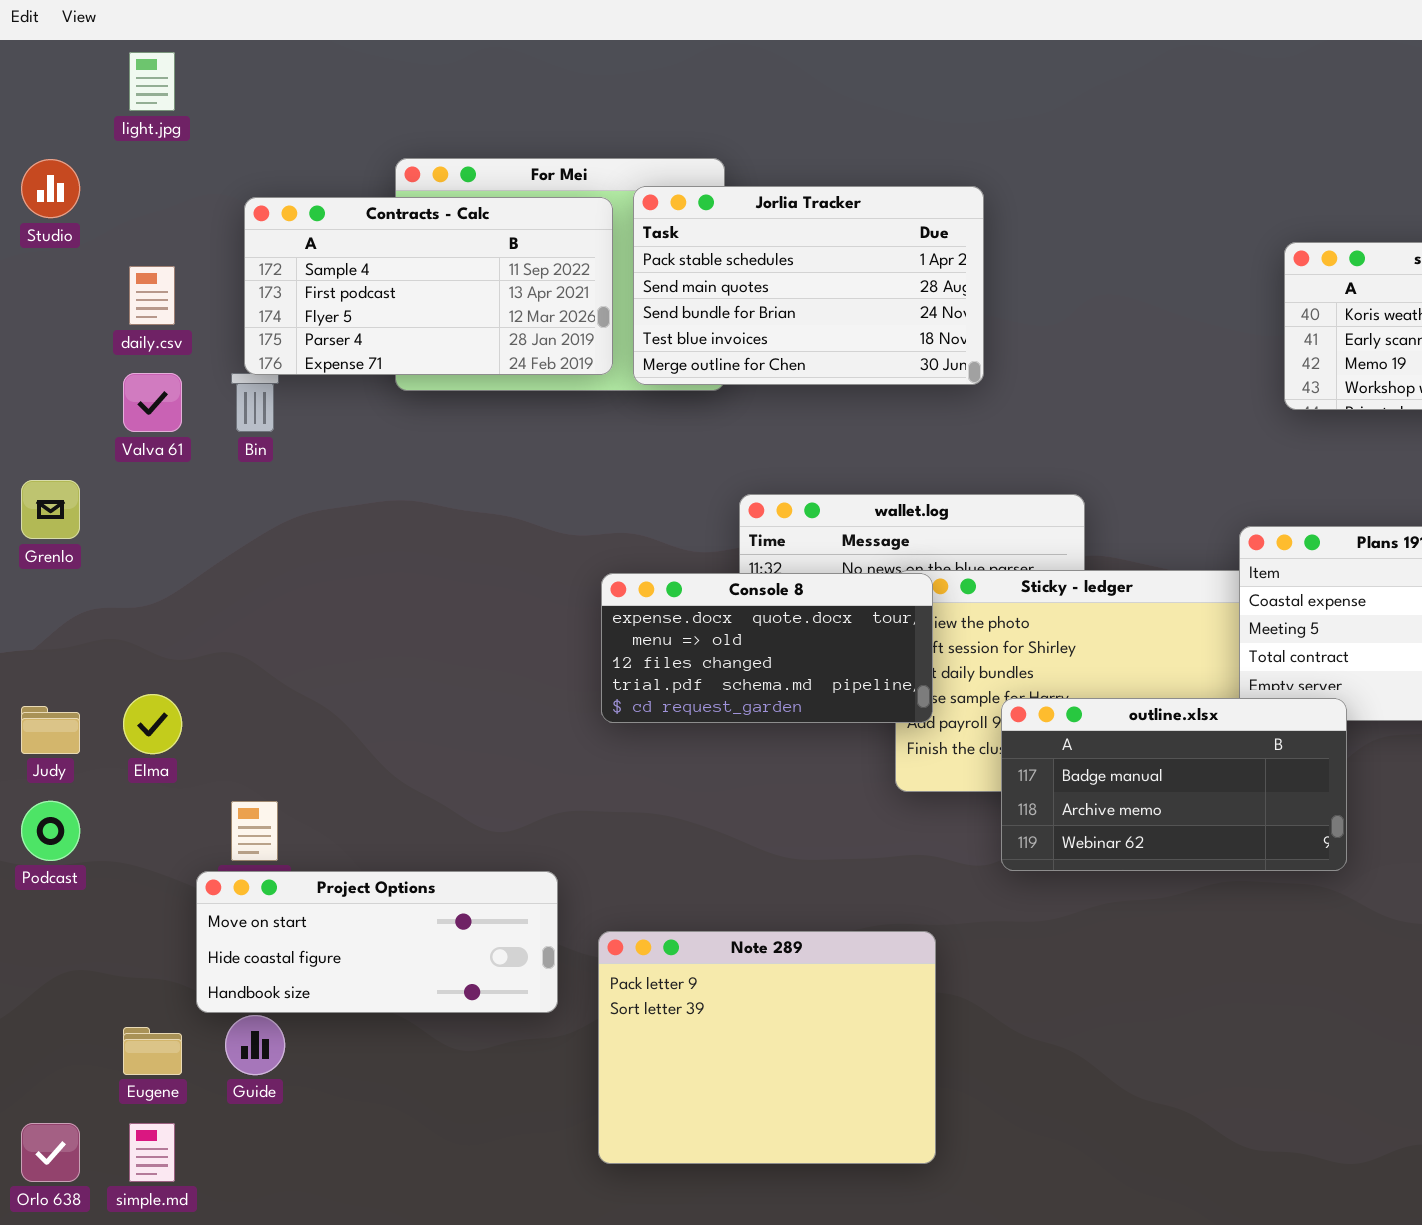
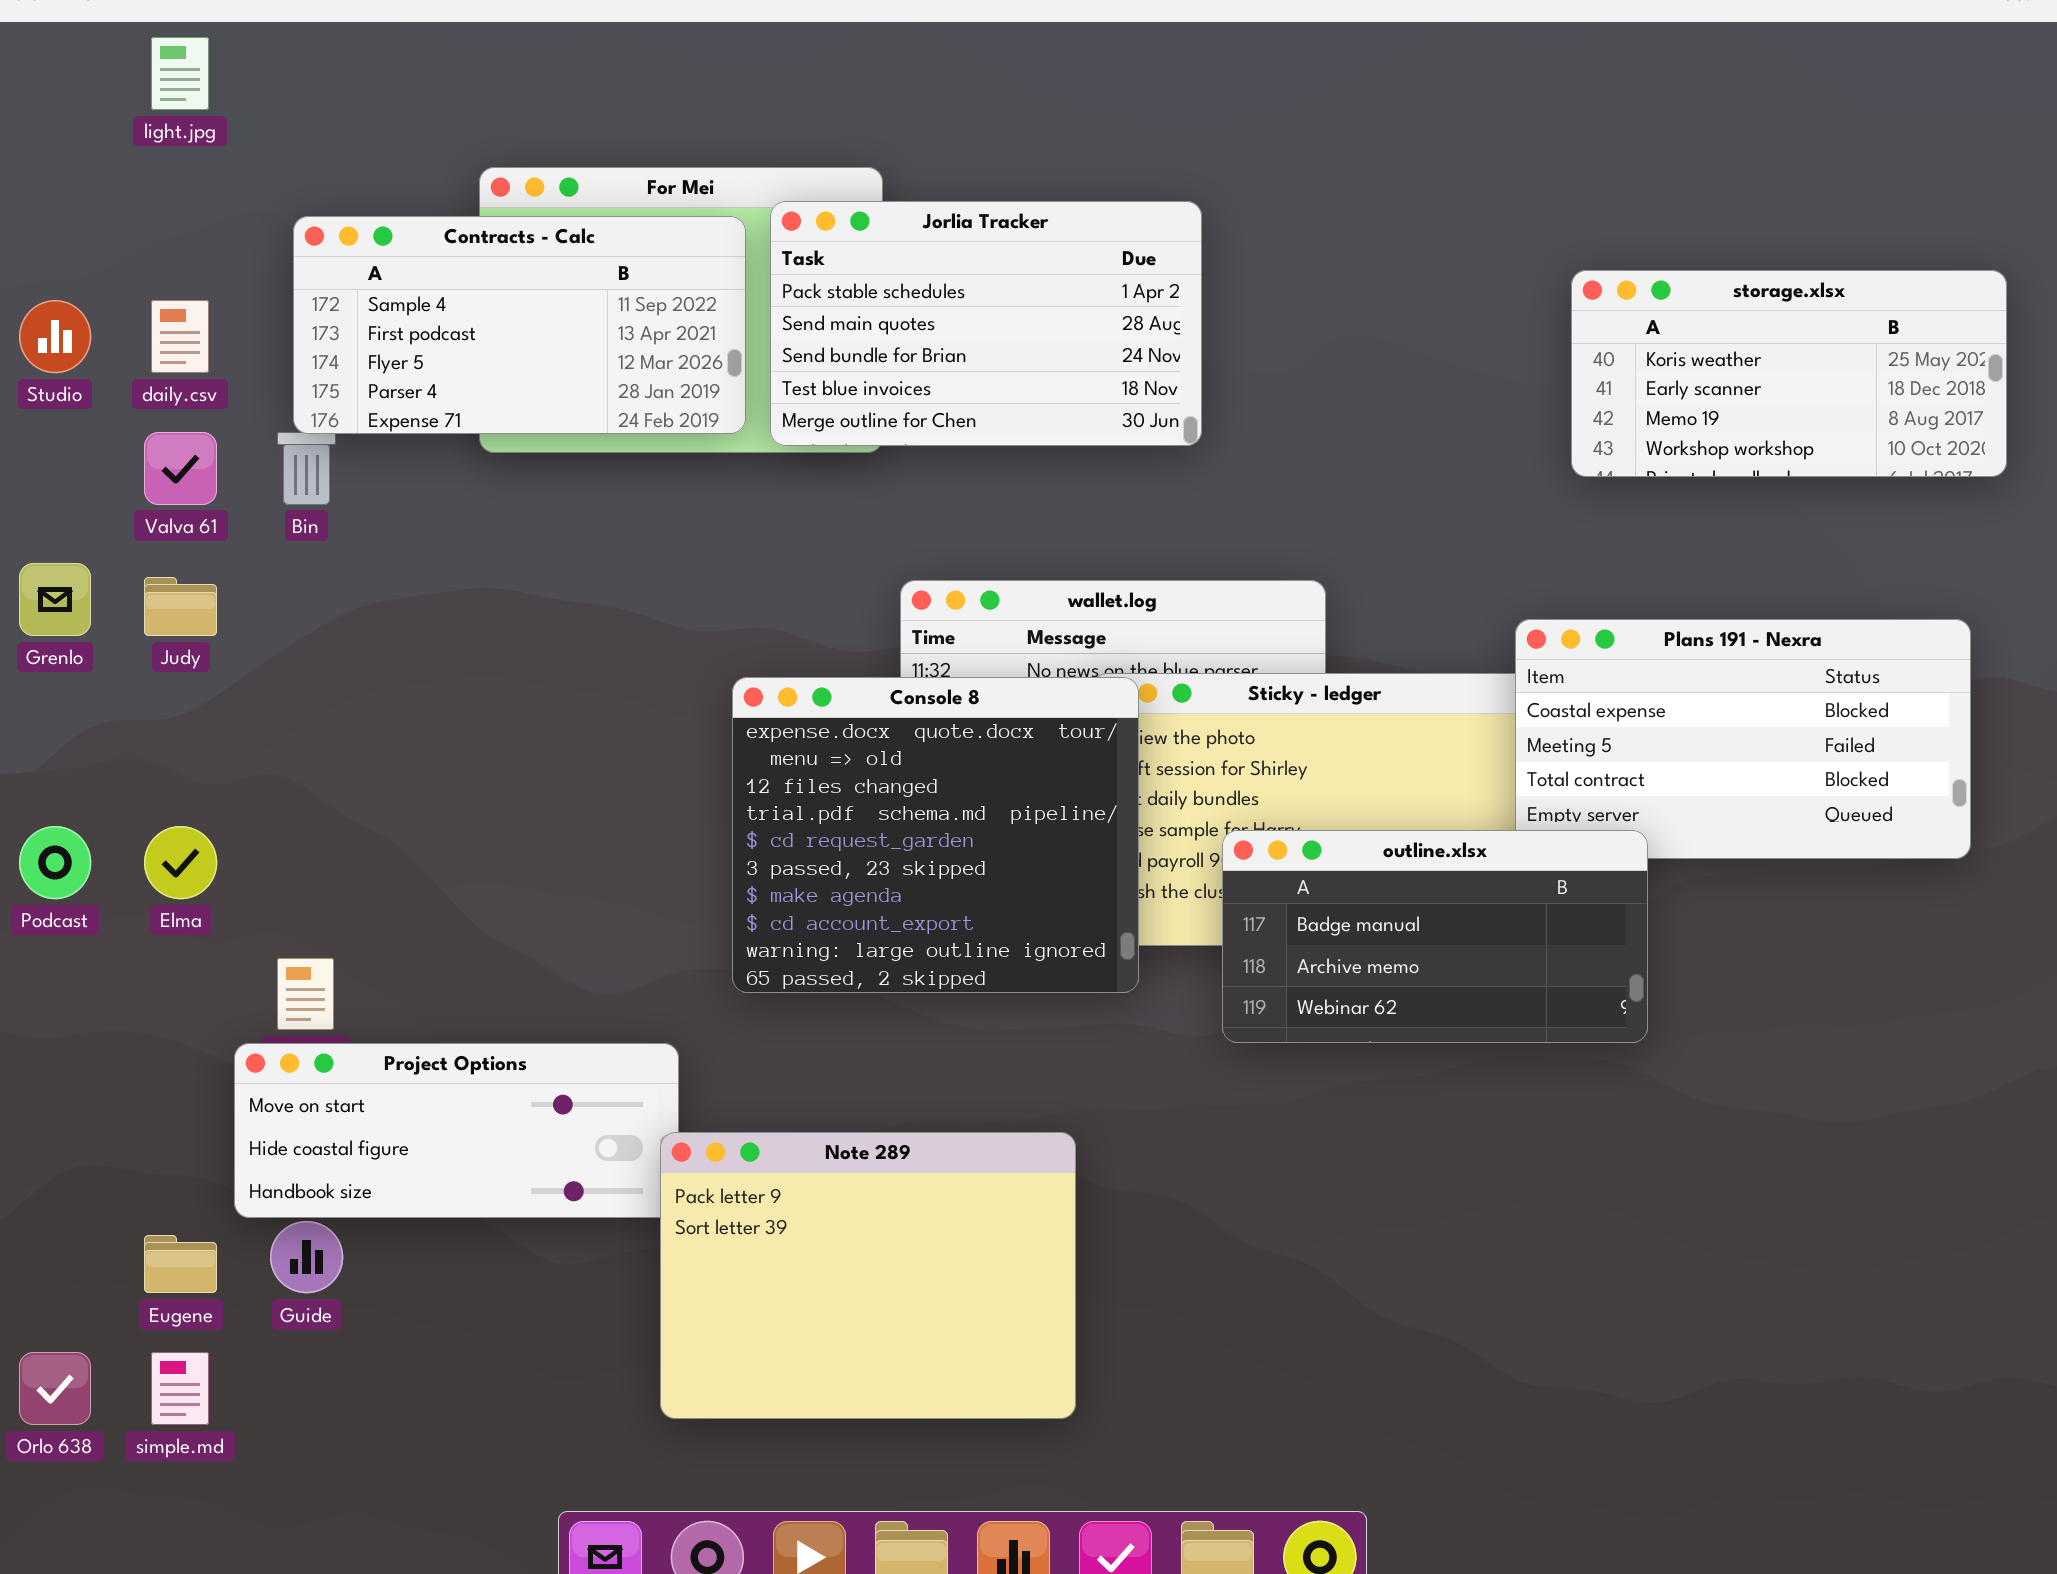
Studio: [21,159,80,218] -> [19,300,91,373], moved
Console 8: [601,573,933,723] -> [732,677,1139,993], resized
Judy: [21,706,80,754] -> [144,577,217,636], moved
Podcast: [21,801,80,861] -> [19,826,91,899], moved
Note 289: [598,931,936,1164] -> [660,1132,1076,1419], moved

